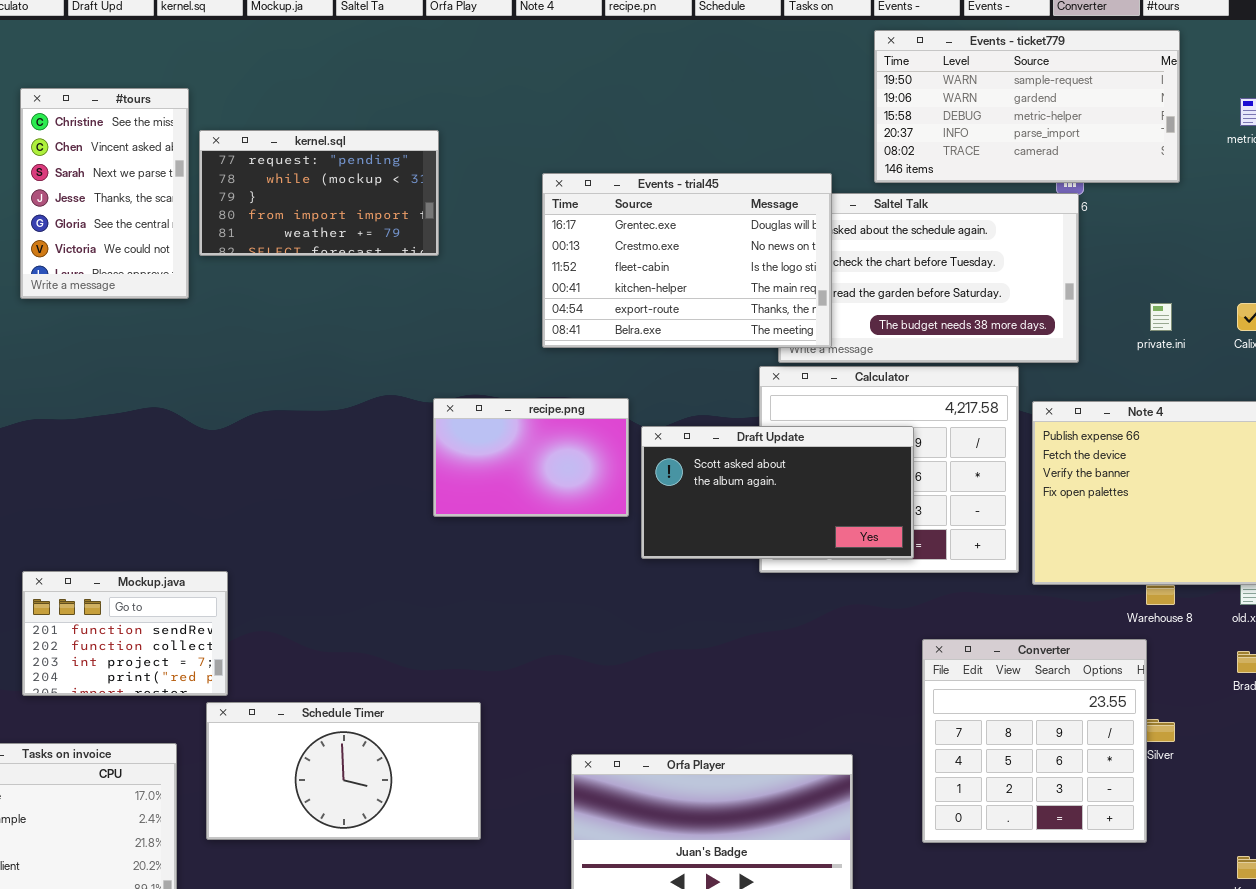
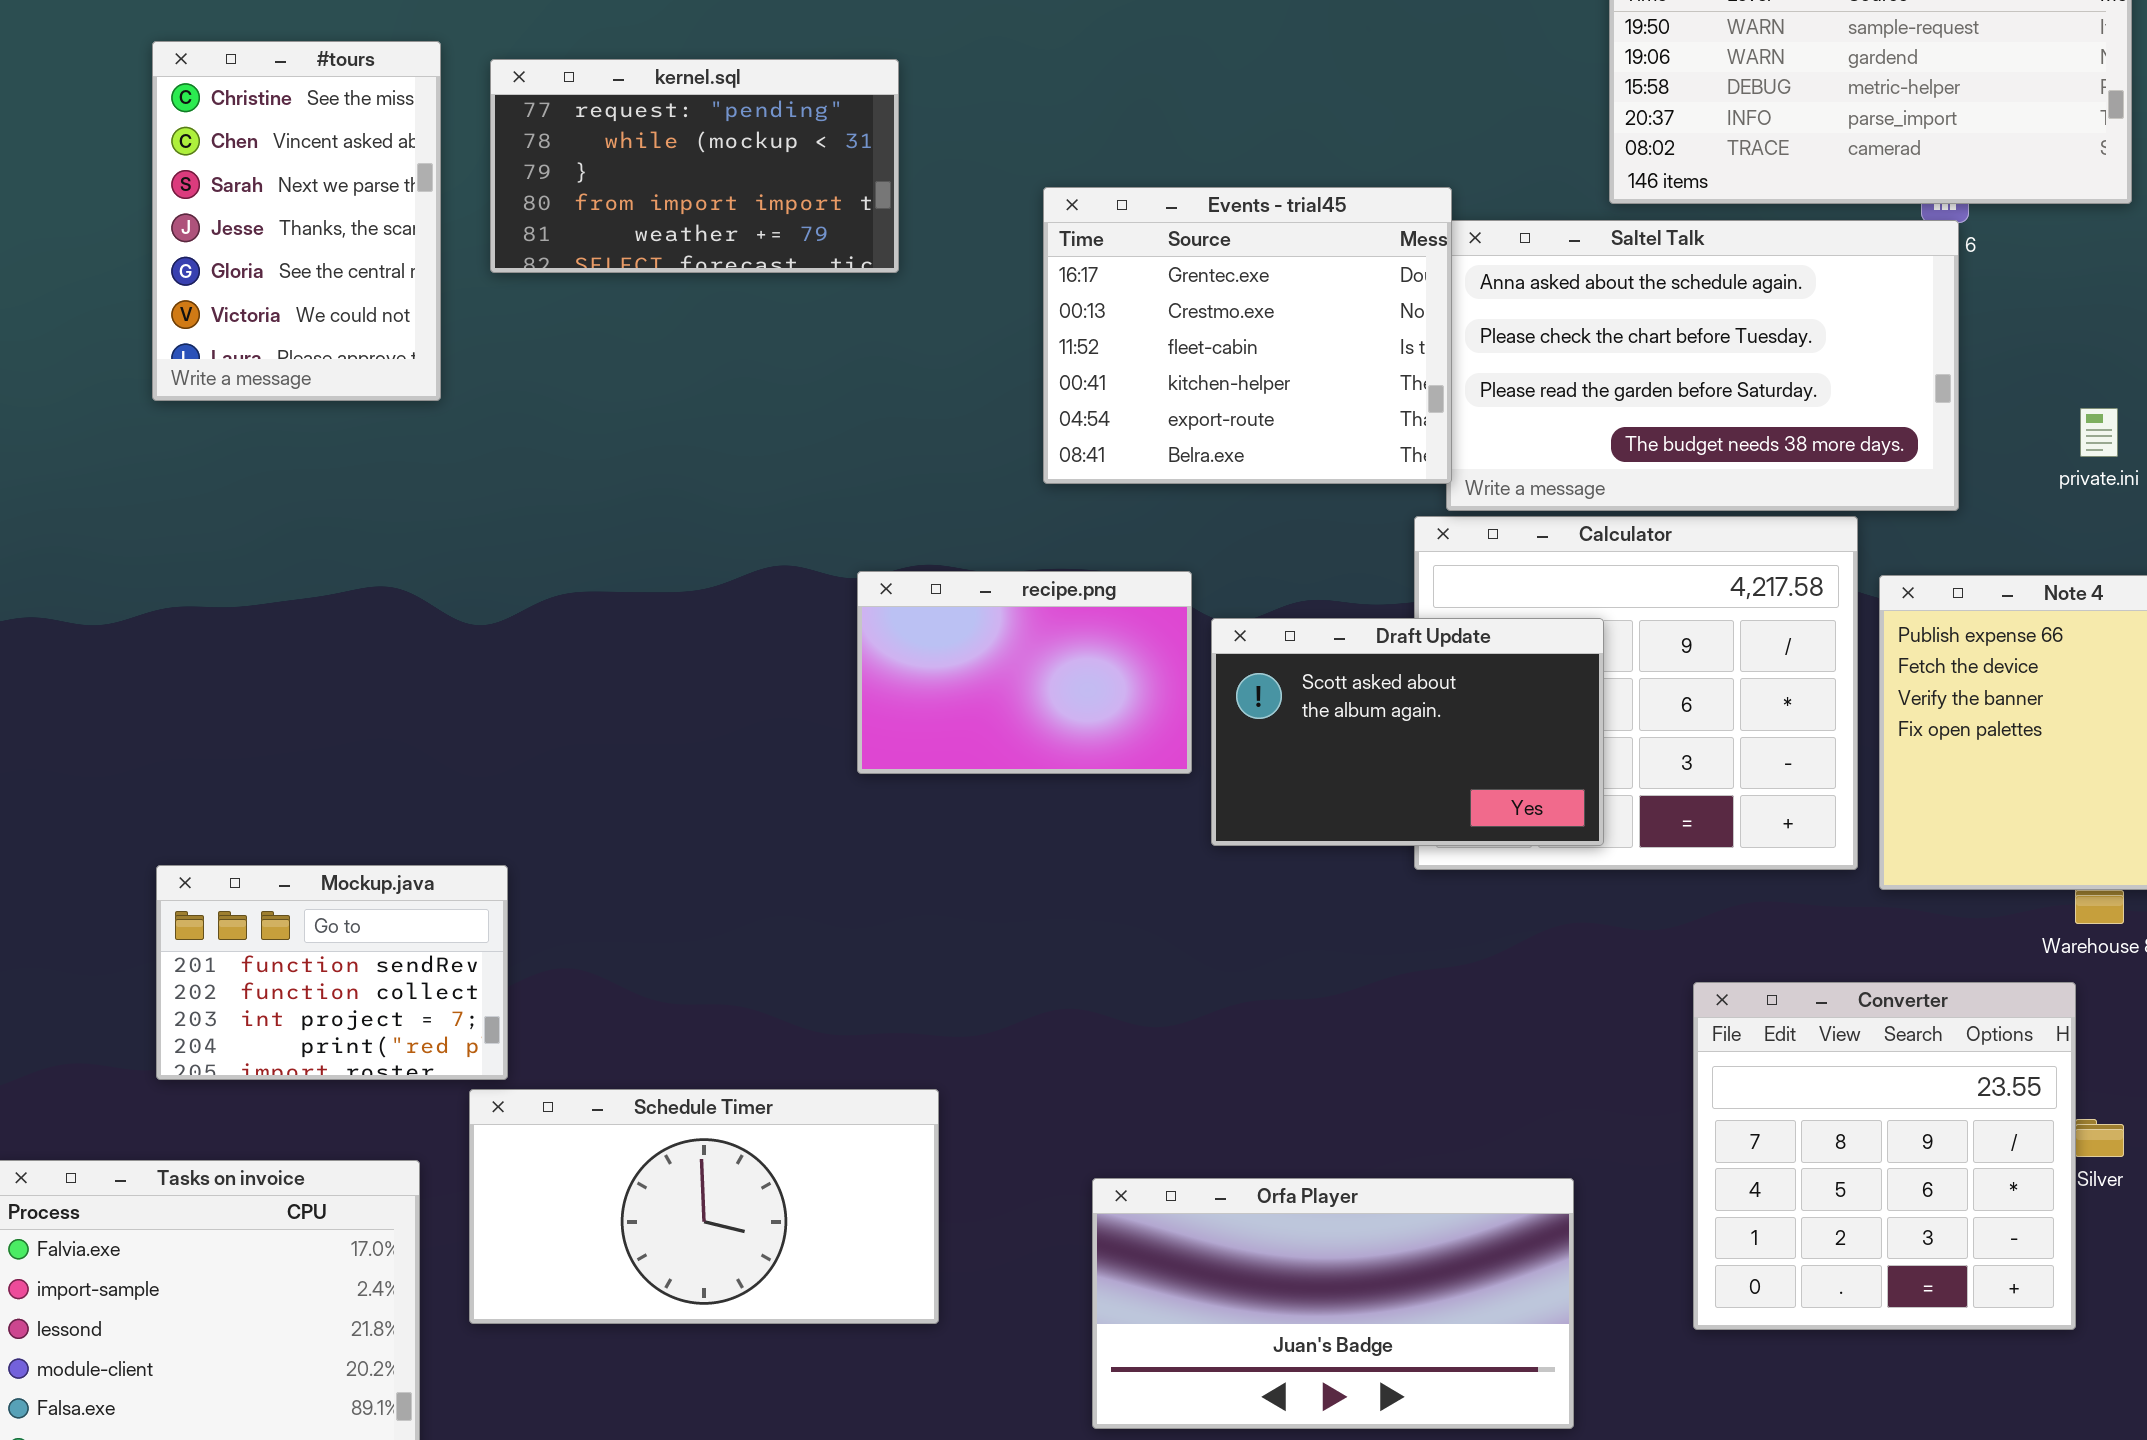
kernel.sql: [199,130,439,256] -> [490,59,899,273], moved
Events - trial45: [542,173,832,348] -> [1043,187,1452,484], resized
Draft Update: [641,426,914,559] -> [1211,618,1604,846], resized

